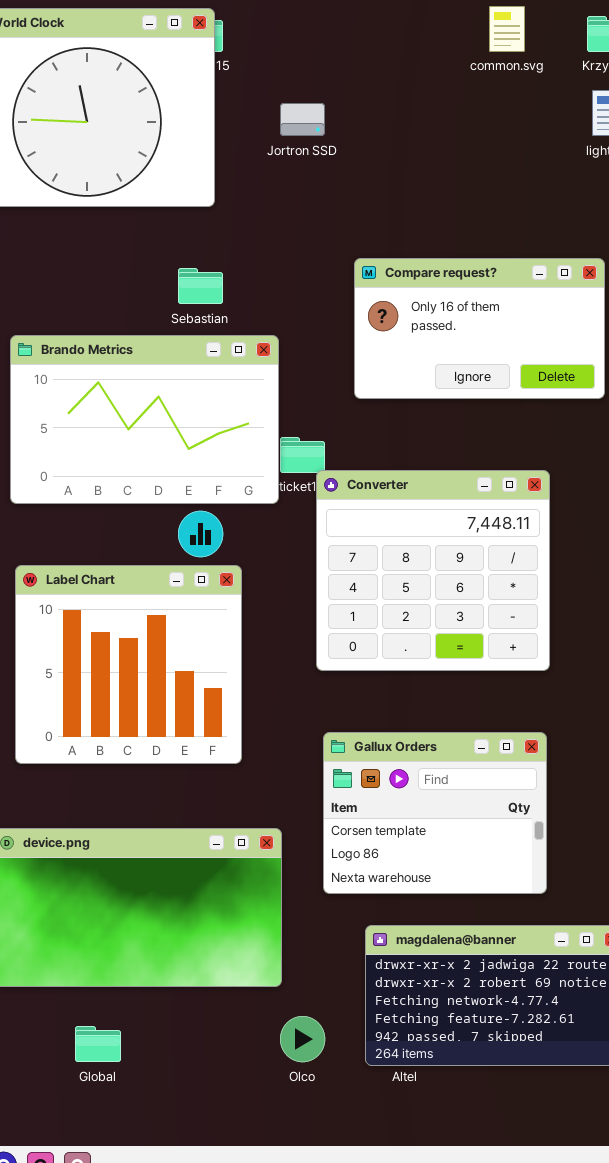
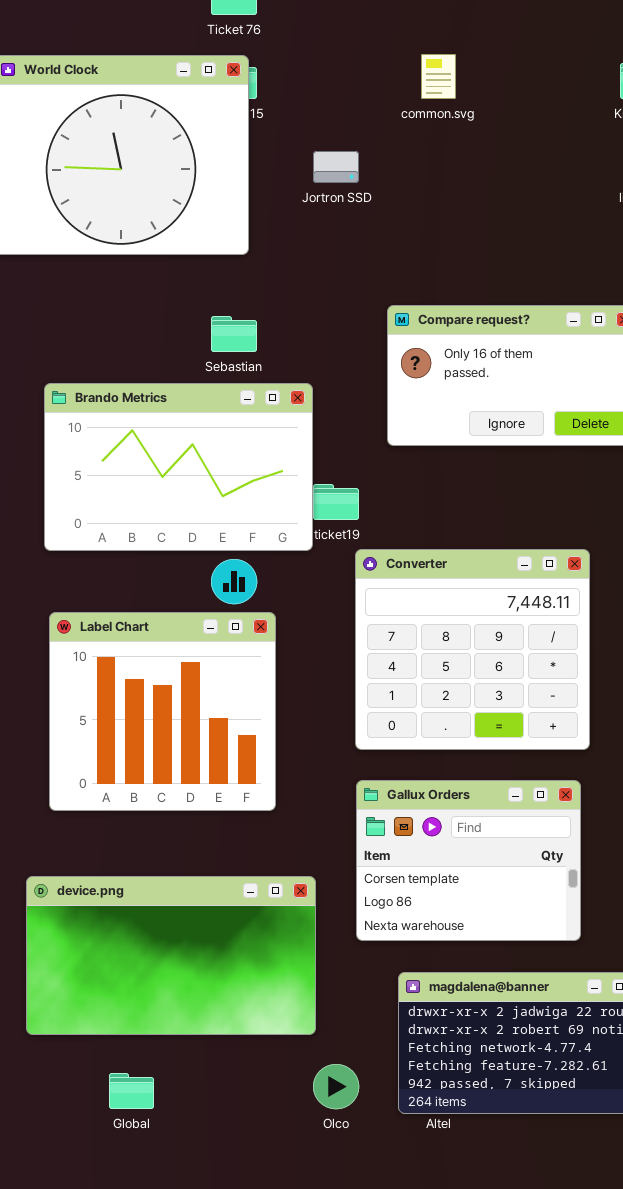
common.svg: [489,6,525,52] -> [421,54,456,99], moved
Converter: [316,470,550,671] -> [355,549,590,750], moved

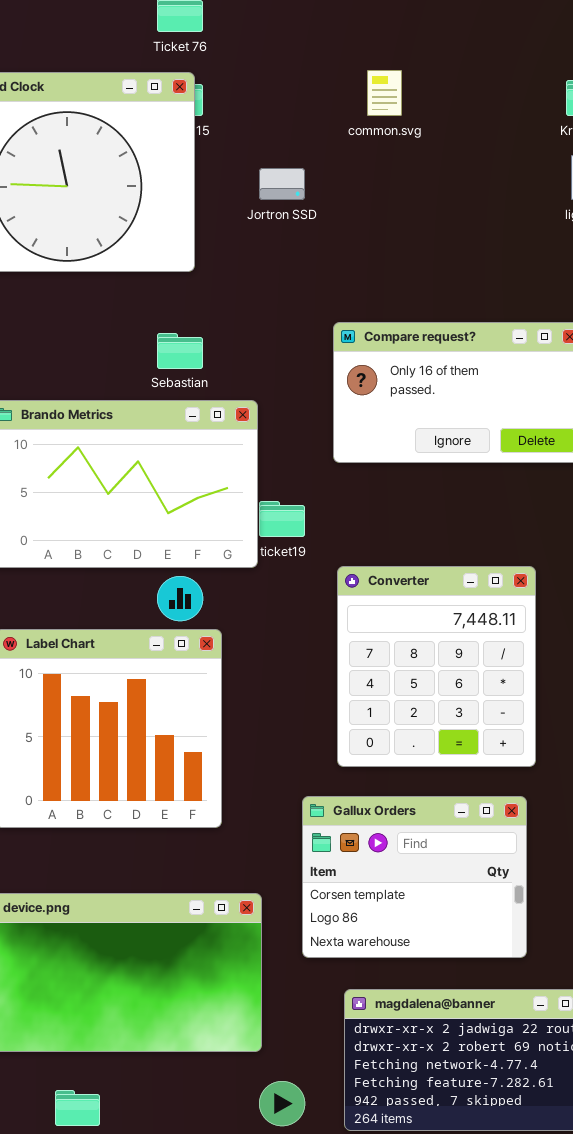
Converter: [355,549,590,750] -> [337,566,536,767], resized

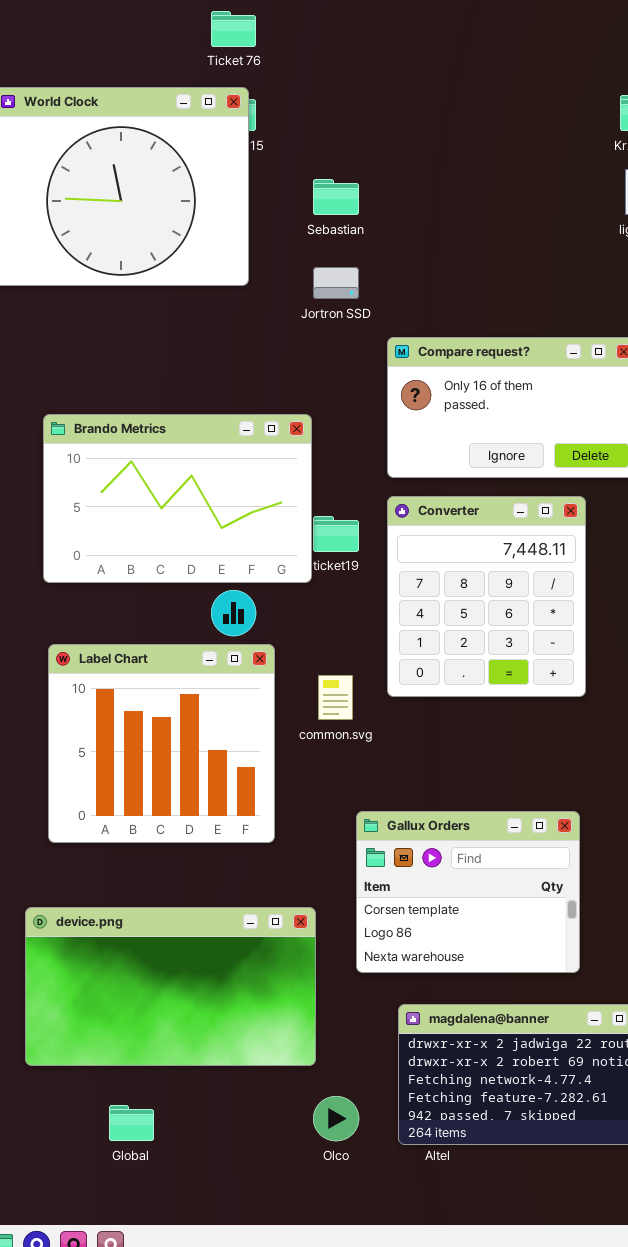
common.svg: [367,70,402,116] -> [318,675,353,720], moved
Jortron SSD: [259,168,305,200] -> [313,267,359,299], moved
Sebastian: [157,333,203,369] -> [313,179,359,215], moved
Converter: [337,566,536,767] -> [387,496,586,697], moved

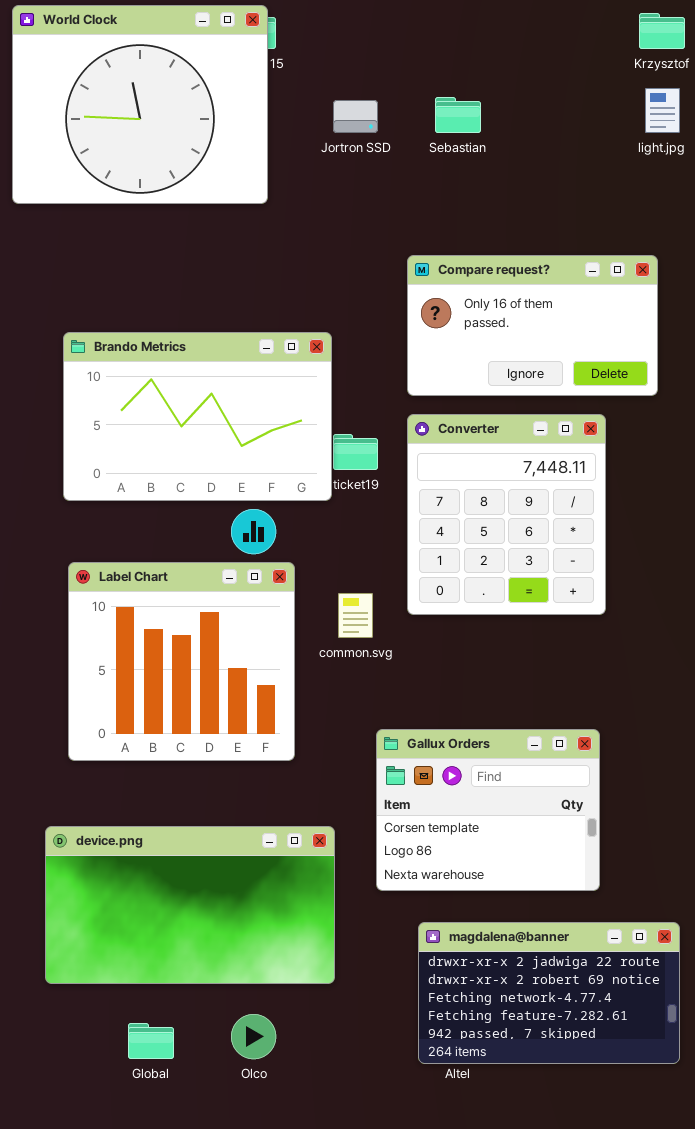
Sebastian: [313,179,359,215] -> [435,97,481,133], moved
Jortron SSD: [313,267,359,299] -> [333,100,378,133], moved
Olco: [313,1096,359,1141] -> [231,1014,276,1059], moved

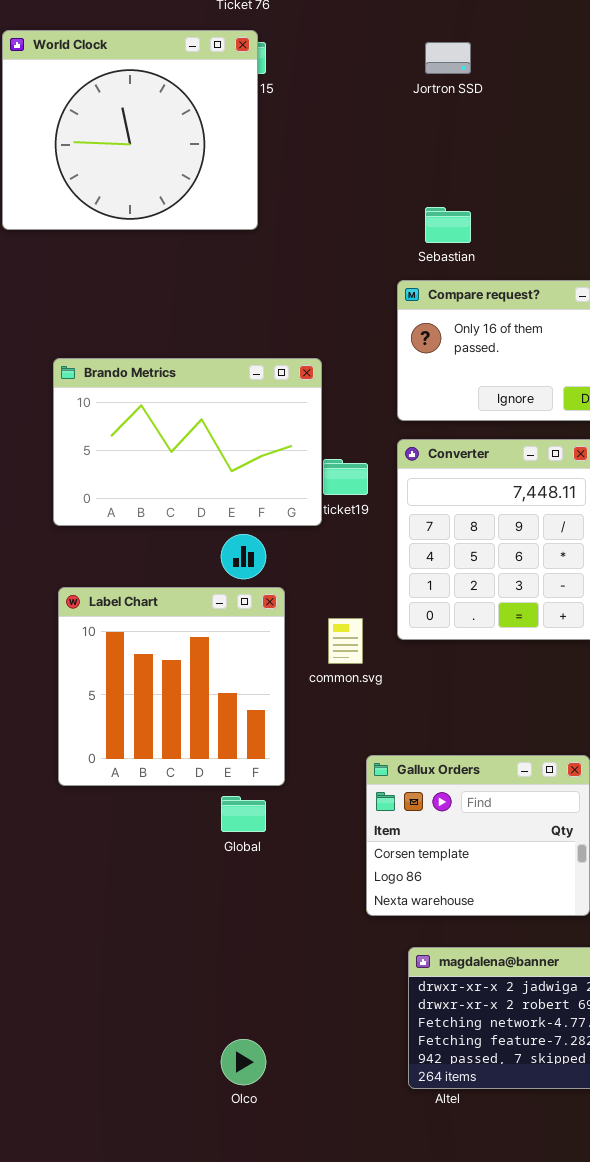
Sebastian: [435,97,481,133] -> [425,207,471,243], moved
Jortron SSD: [333,100,378,133] -> [425,42,471,74], moved
device.png: [45,826,335,984] -> none, closed
Global: [128,1023,174,1059] -> [221,796,266,832], moved

